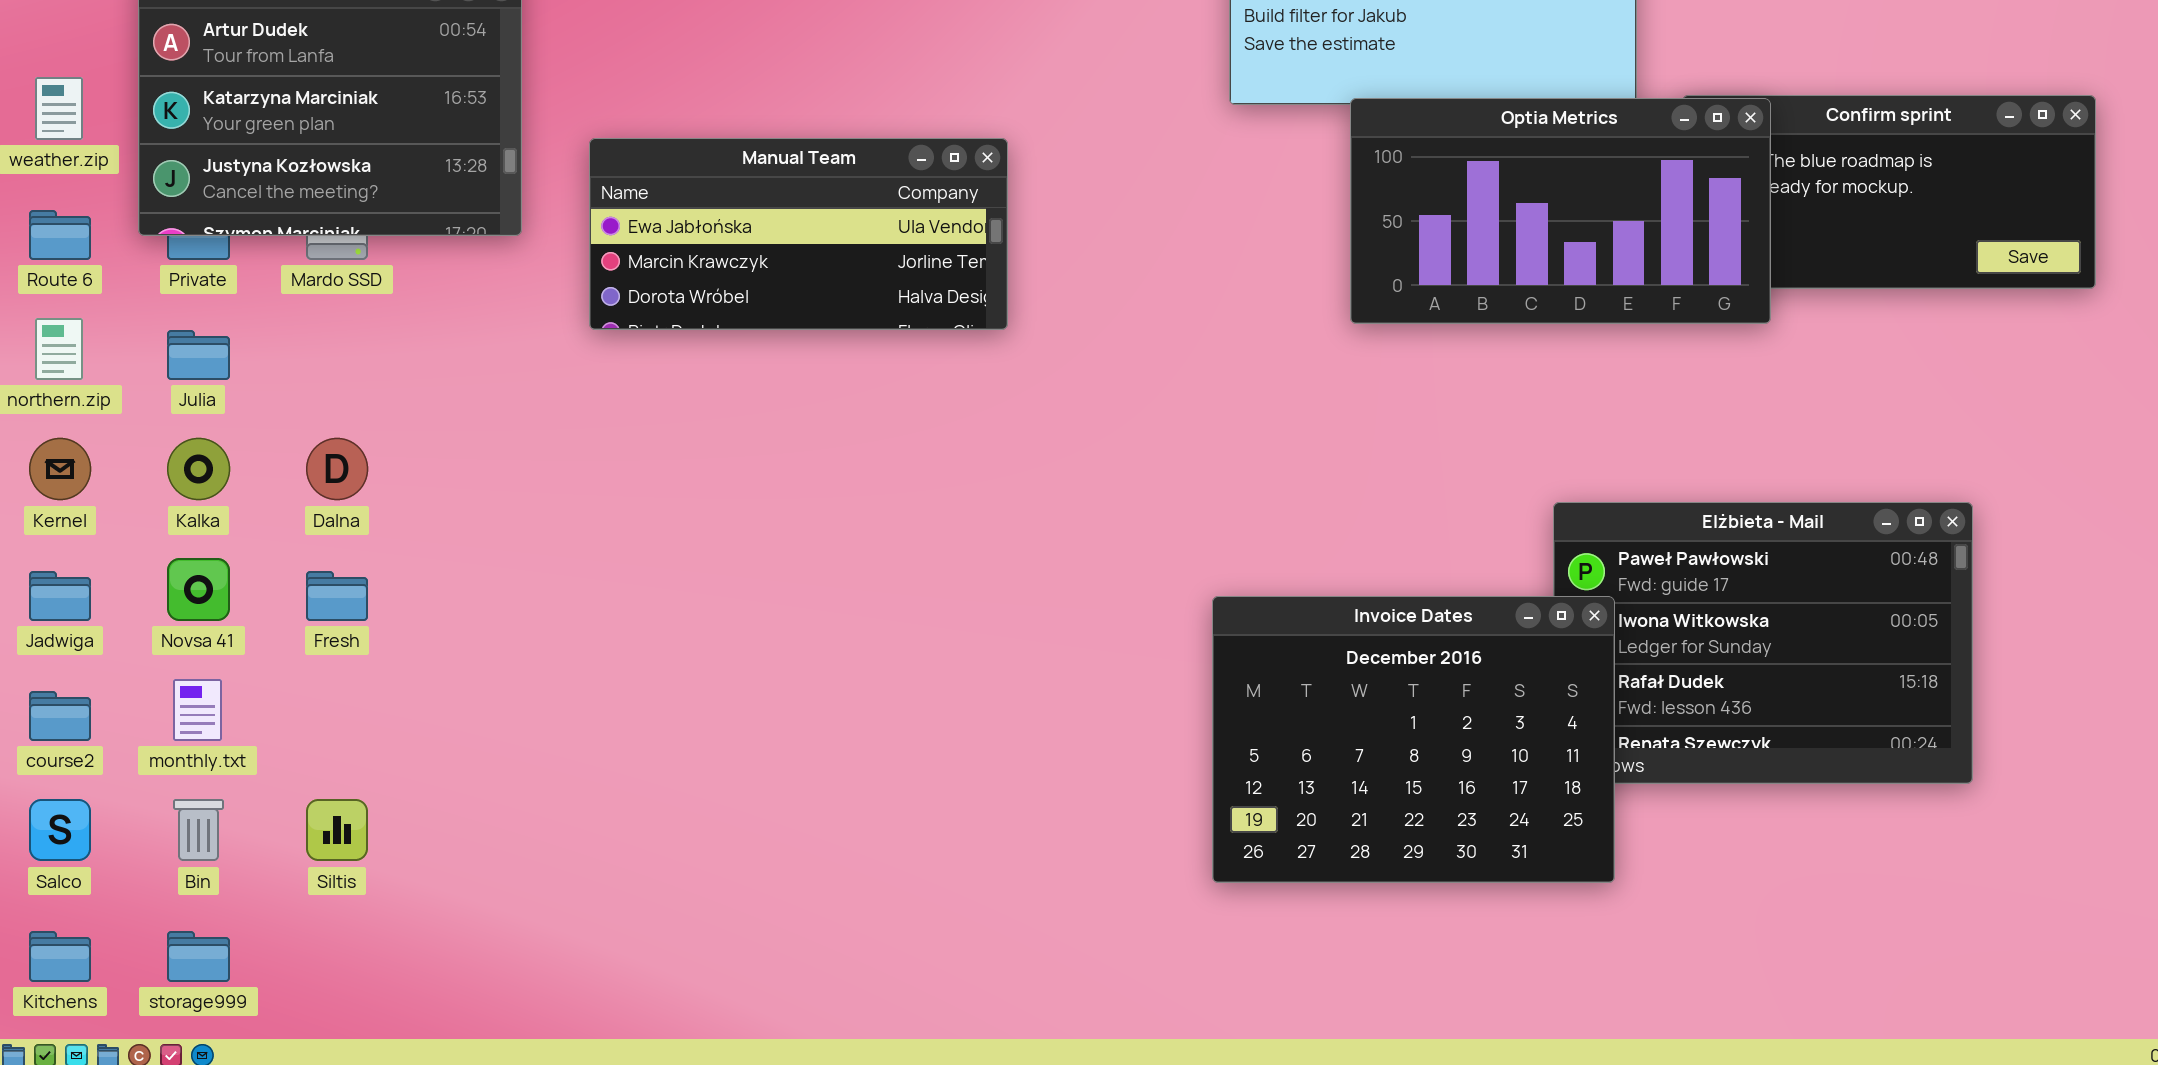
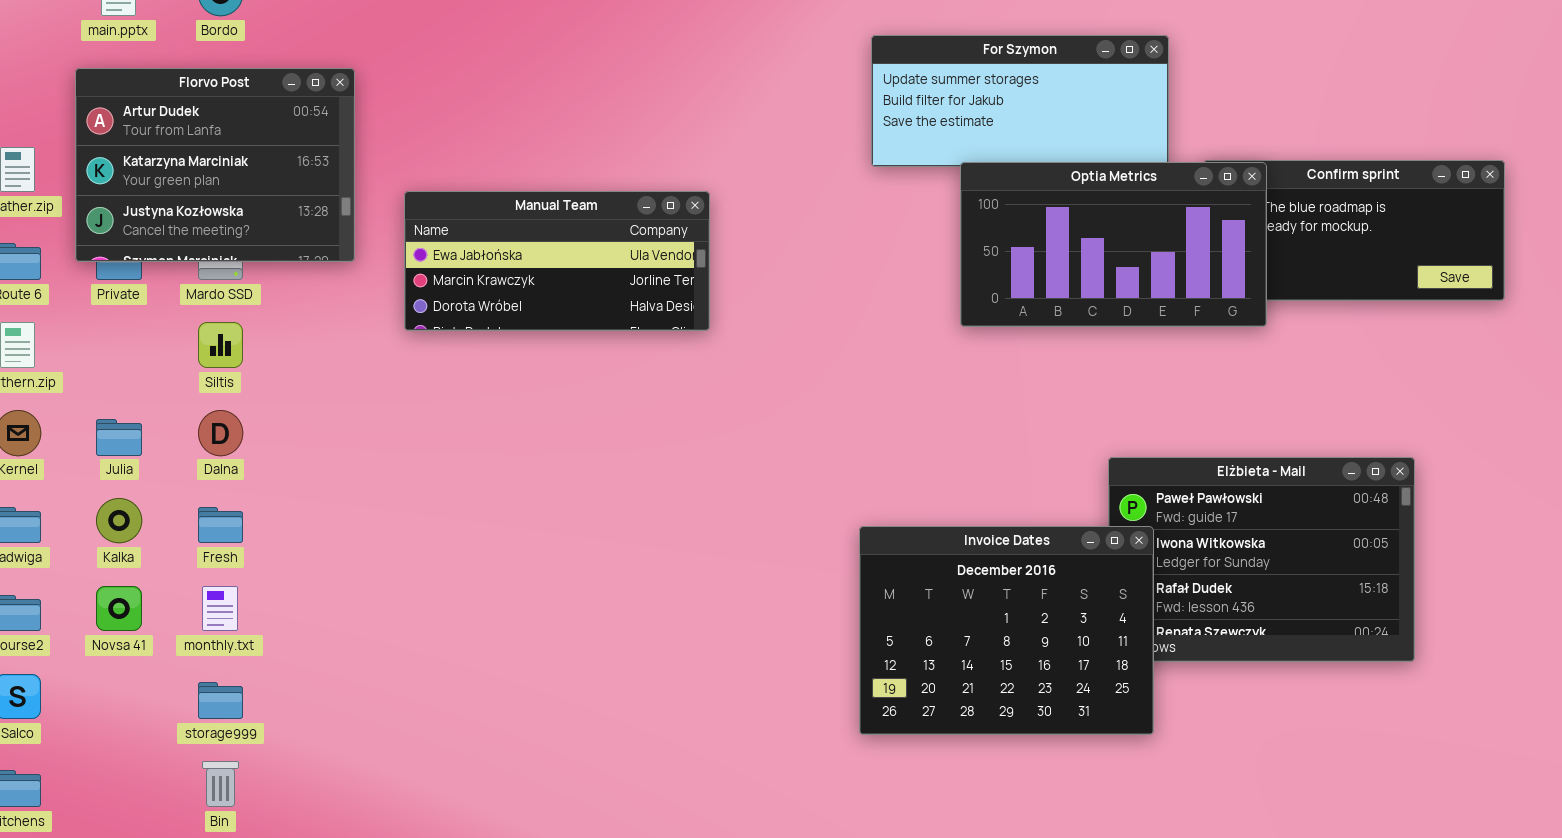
Julia: [167,330,230,380] -> [96,419,142,456], moved
Kalka: [167,438,230,500] -> [96,498,142,543], moved
Novsa 41: [167,558,230,621] -> [96,586,142,631], moved
monthly.txt: [173,679,222,741] -> [202,586,238,631], moved
Bin: [173,799,224,861] -> [202,761,239,807], moved
Siltis: [306,799,368,861] -> [198,322,243,368], moved
storage999: [167,931,230,982] -> [198,682,243,719], moved

